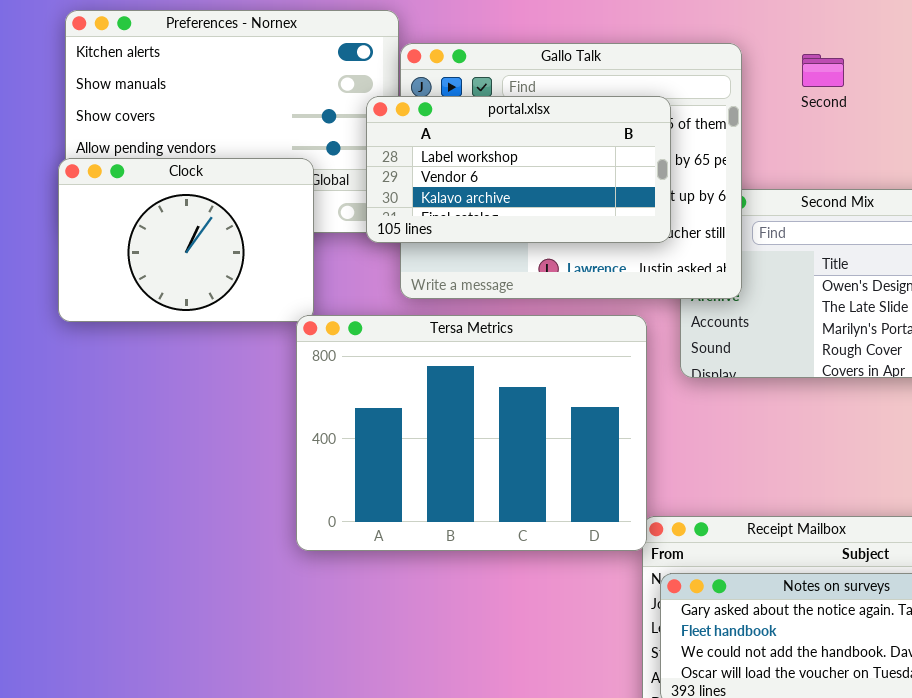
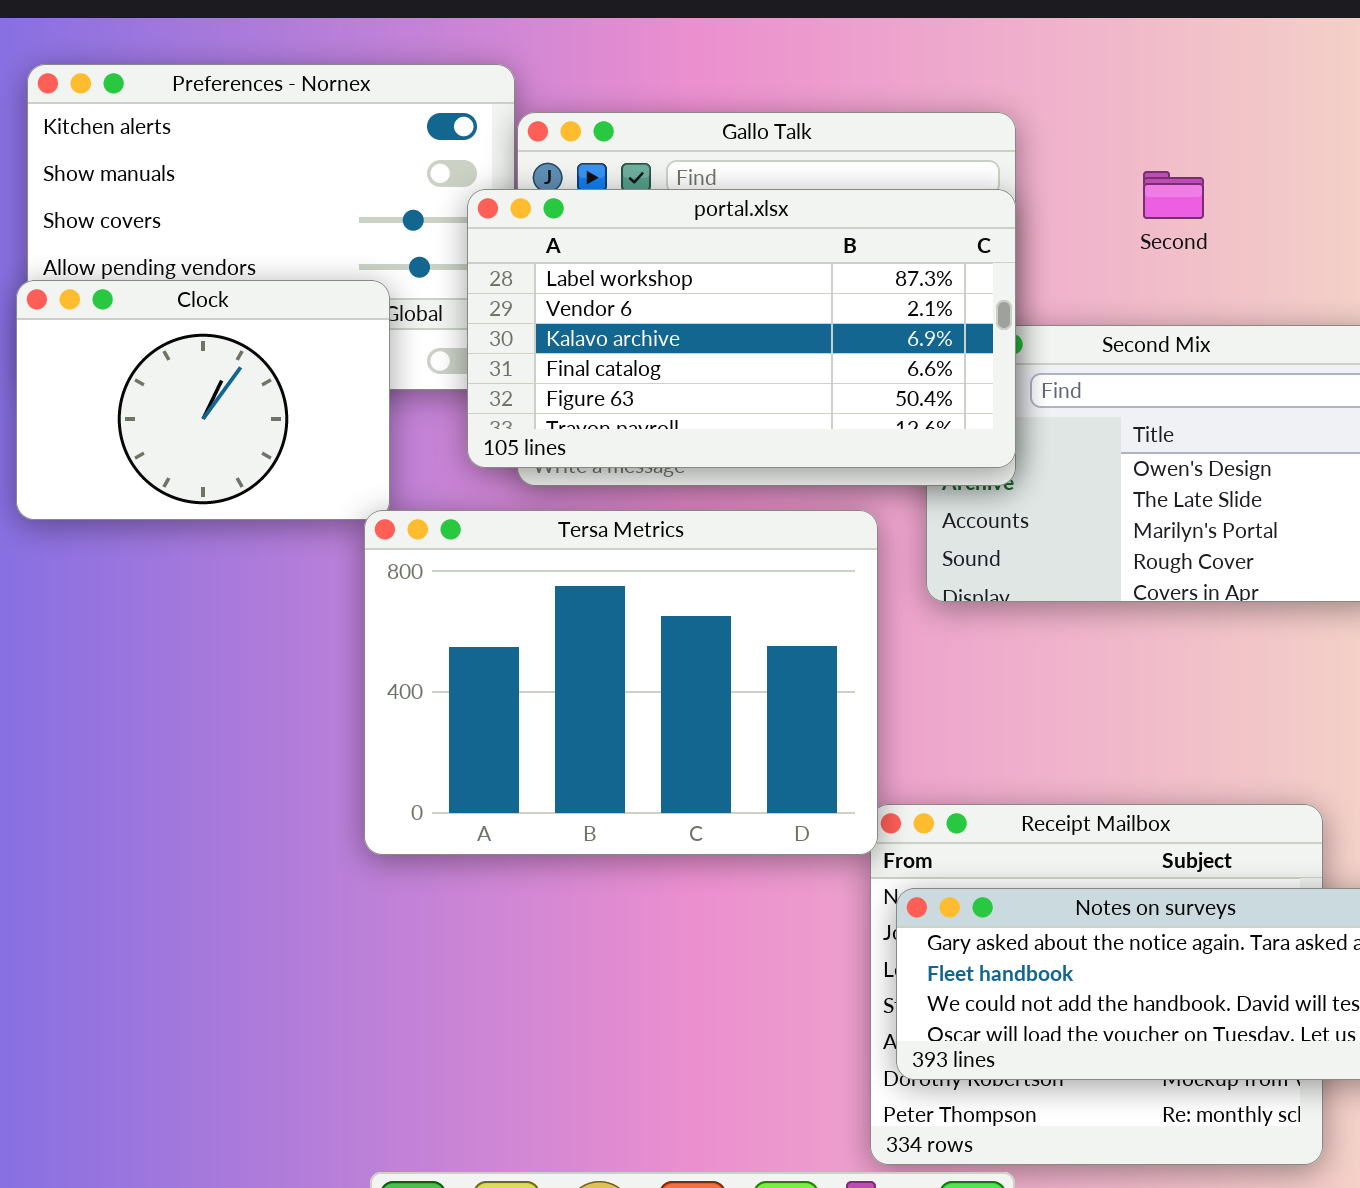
Second: [802,54,844,87] -> [1143,171,1204,219], moved
portal.xlsx: [366,96,671,243] -> [467,189,1016,468], resized

